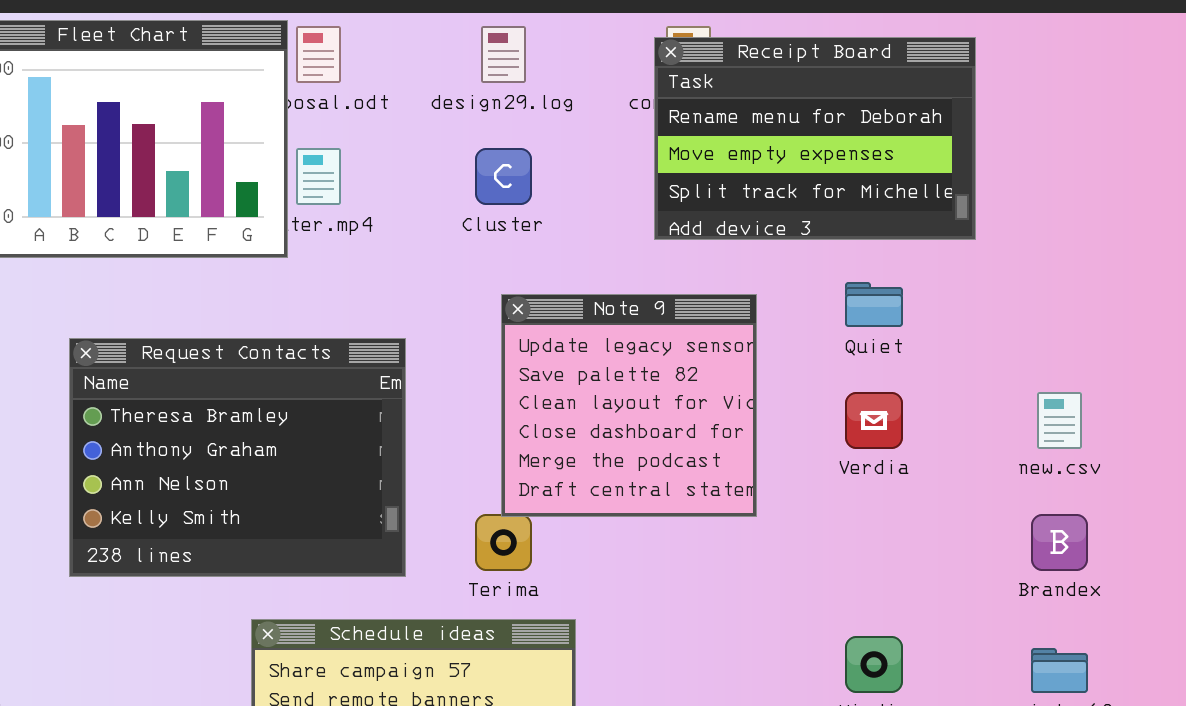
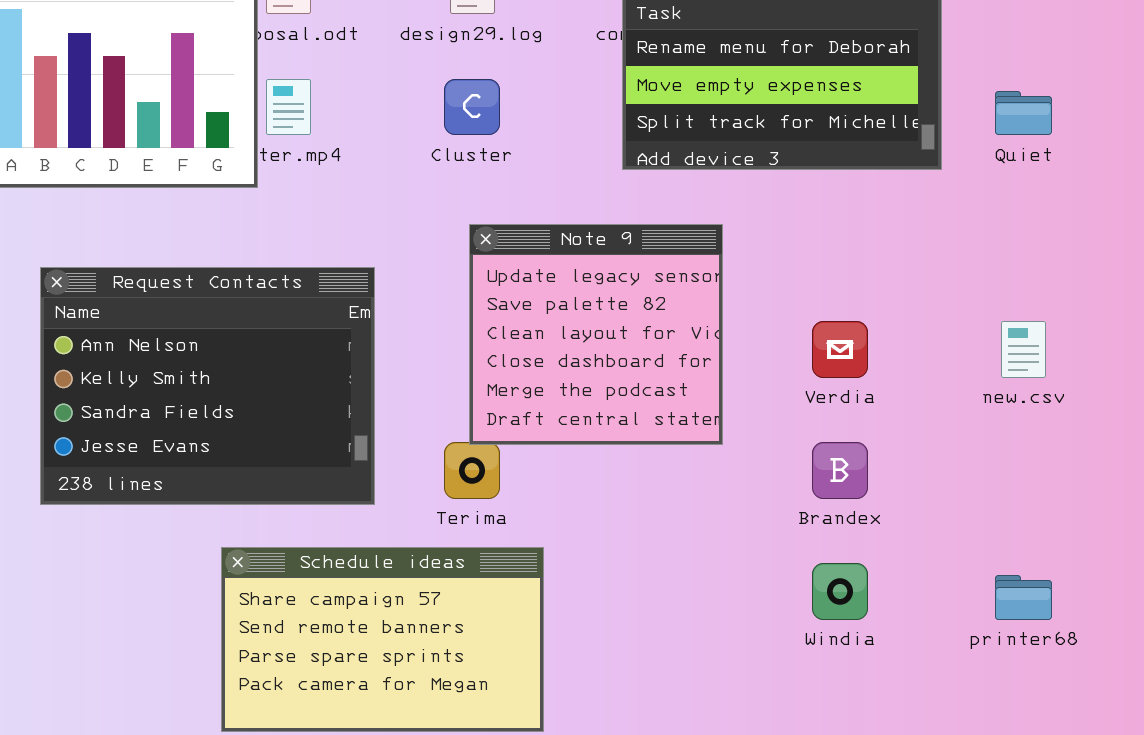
Quiet: [845,282,903,327] -> [995,91,1052,135], moved
Request Contacts: [69,338,406,577] -> [40,267,375,505], scrolled down 2 rows
Brandex: [1031,514,1088,571] -> [812,442,868,499], moved

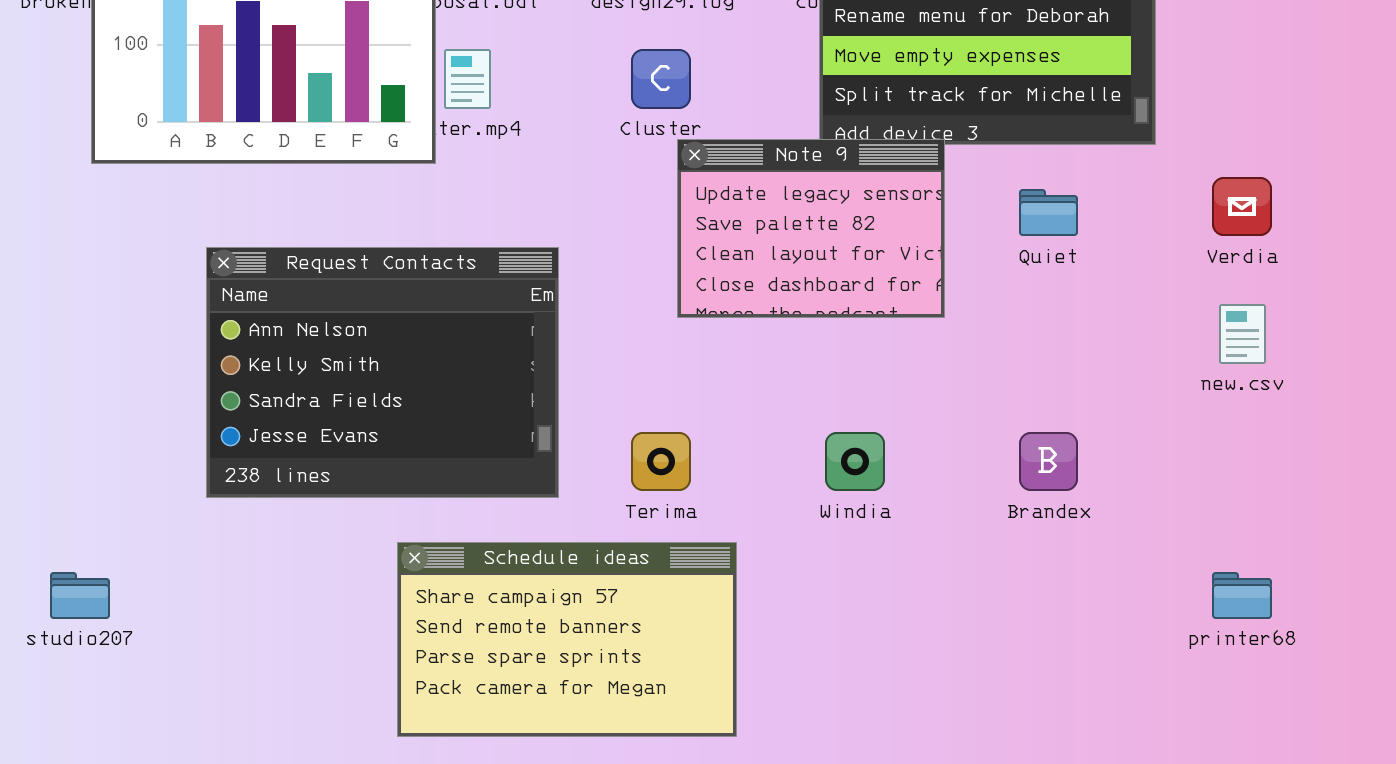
Quiet: [995,91,1052,135] -> [1019,189,1078,236], moved
Note 9: [469,224,723,445] -> [677,139,945,318], moved, resized
Verdia: [812,321,868,378] -> [1212,177,1272,236], moved
Windia: [812,563,868,620] -> [825,432,885,491], moved

